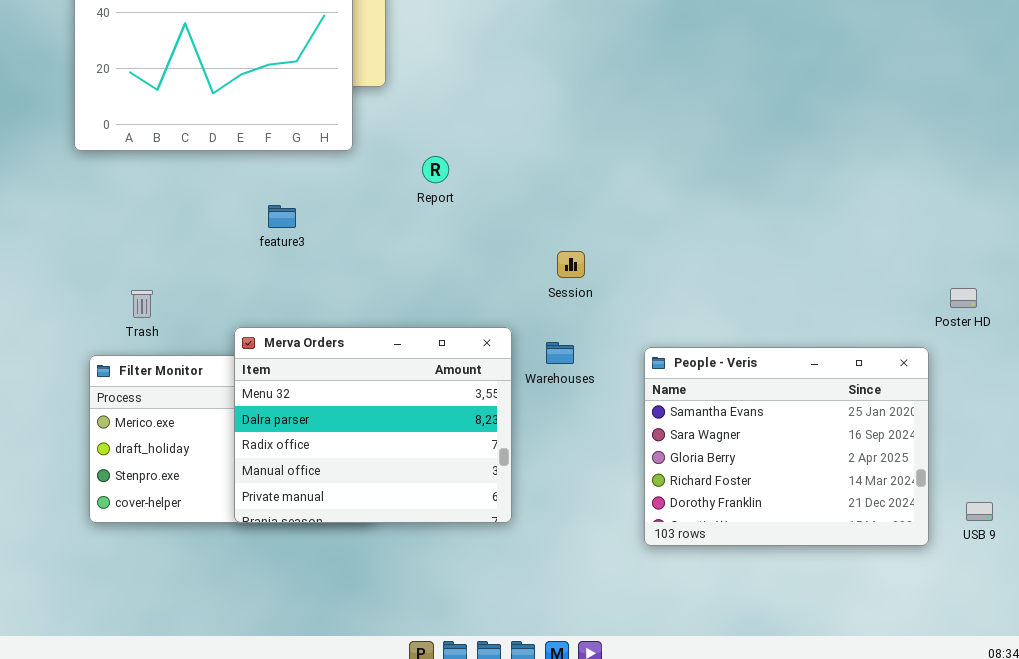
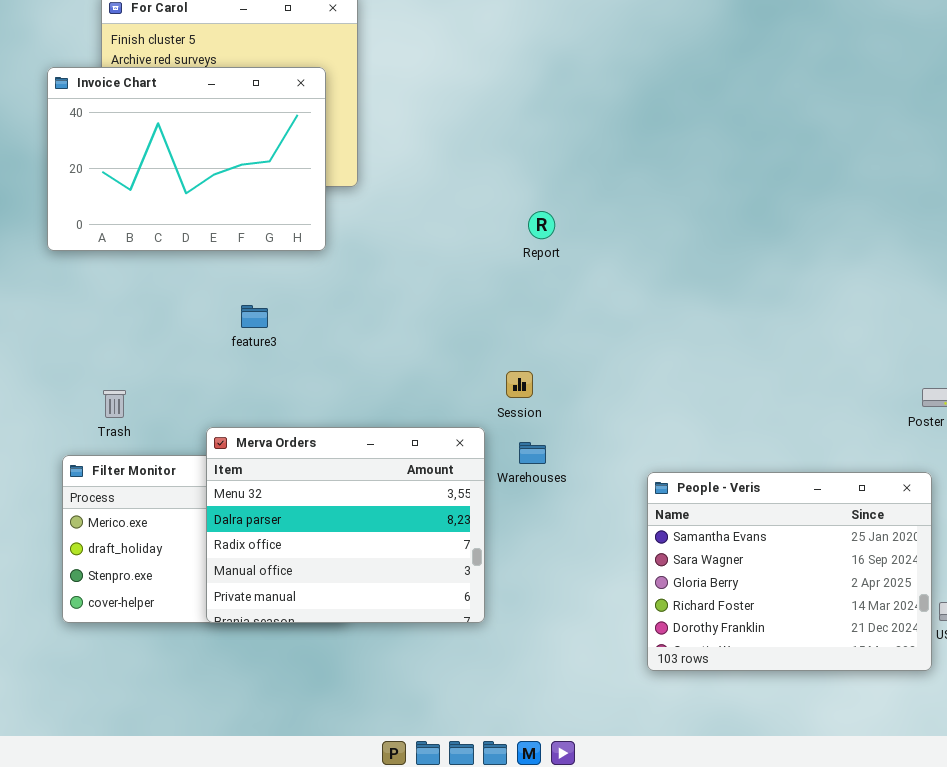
Report: [422,156,449,183] -> [528,211,555,239], moved
Session: [557,251,585,278] -> [506,371,533,398], moved
People - Veris: [644,347,929,546] -> [647,472,932,671], moved

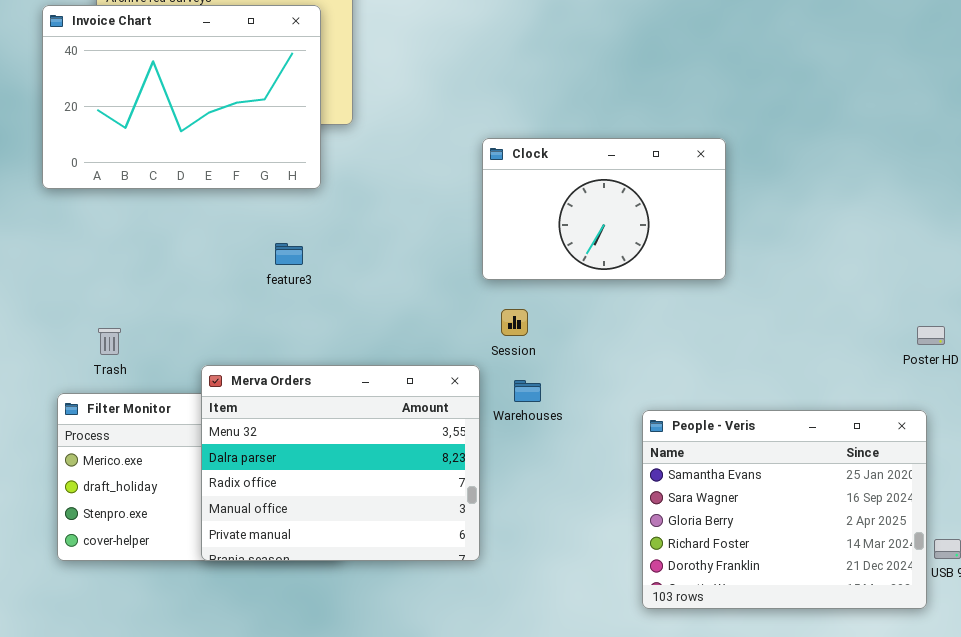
Clock: none -> [482,138,726,280], opened
feature3: [241,305,268,328] -> [275,243,303,265], moved

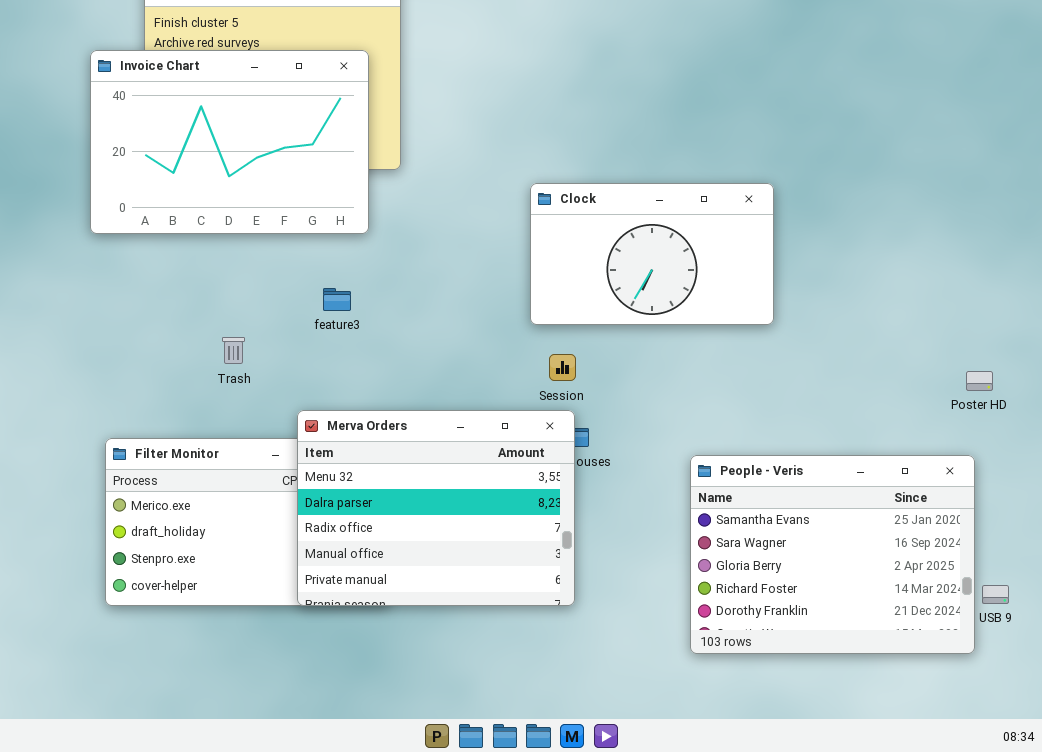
Trash: [98,328,121,355] -> [222,337,245,364], moved
Merva Orders: [201,365,480,561] -> [297,410,575,606], moved

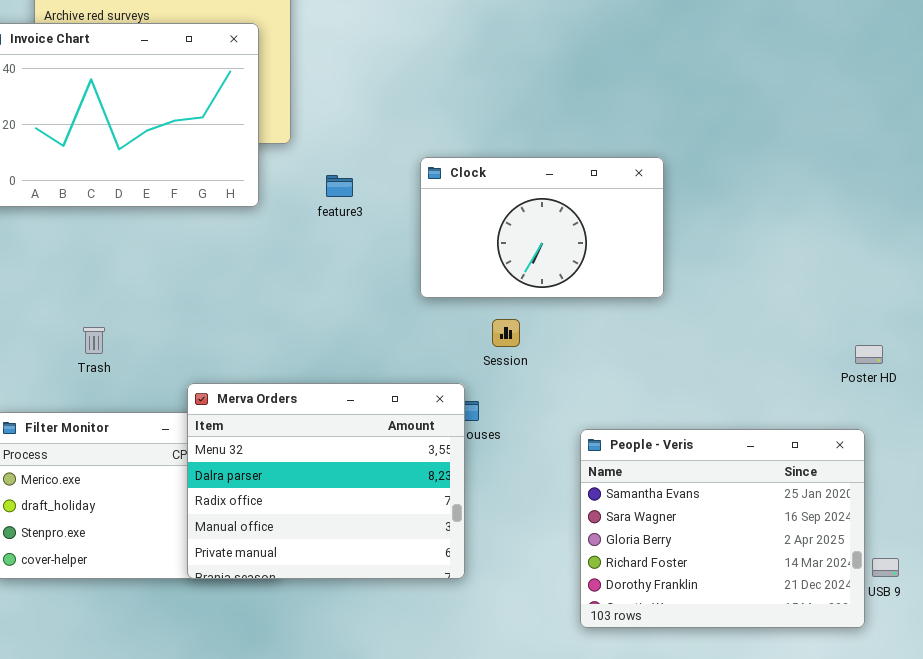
feature3: [323,288,351,311] -> [326,175,353,197], moved
Trash: [222,337,245,364] -> [83,327,105,354], moved
Session: [549,354,576,381] -> [492,319,520,347], moved

